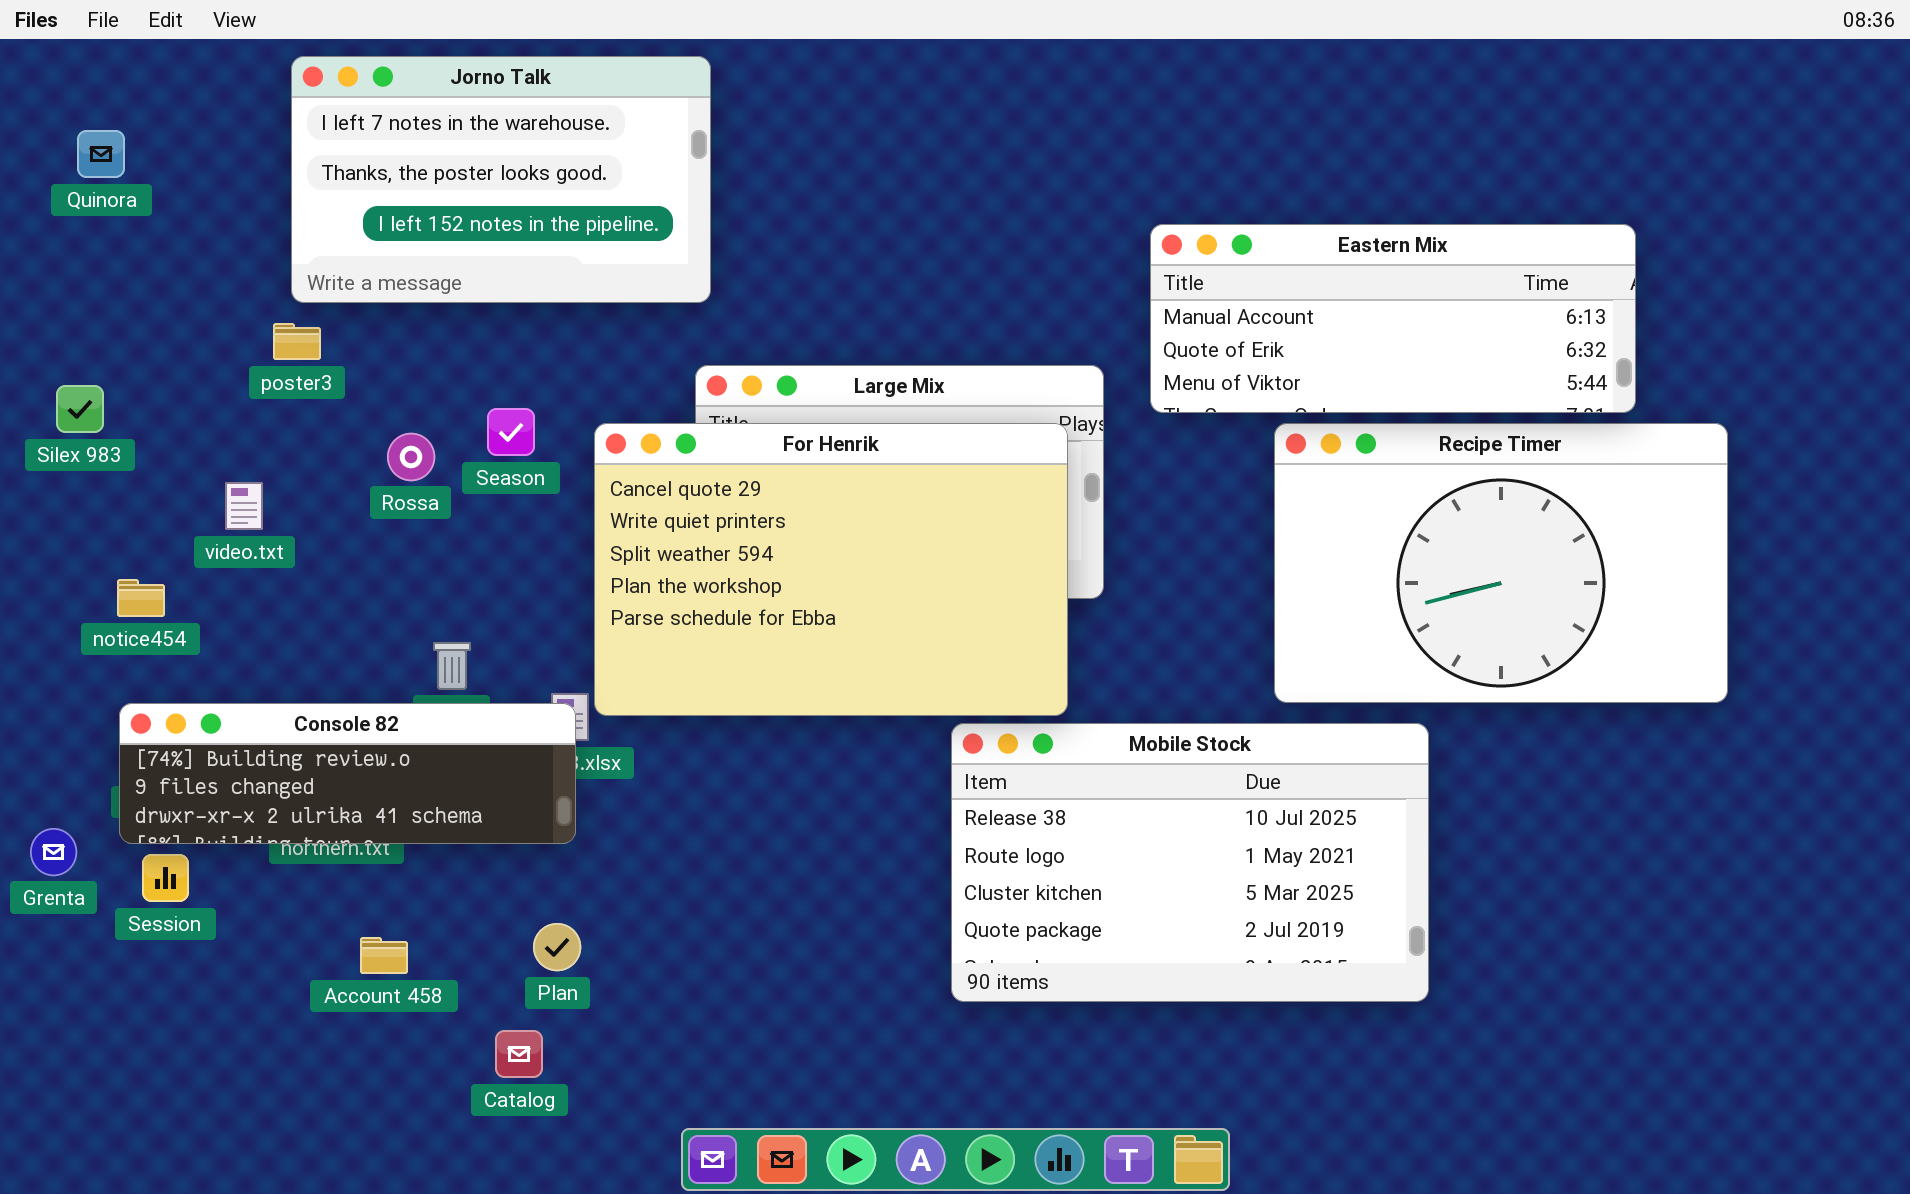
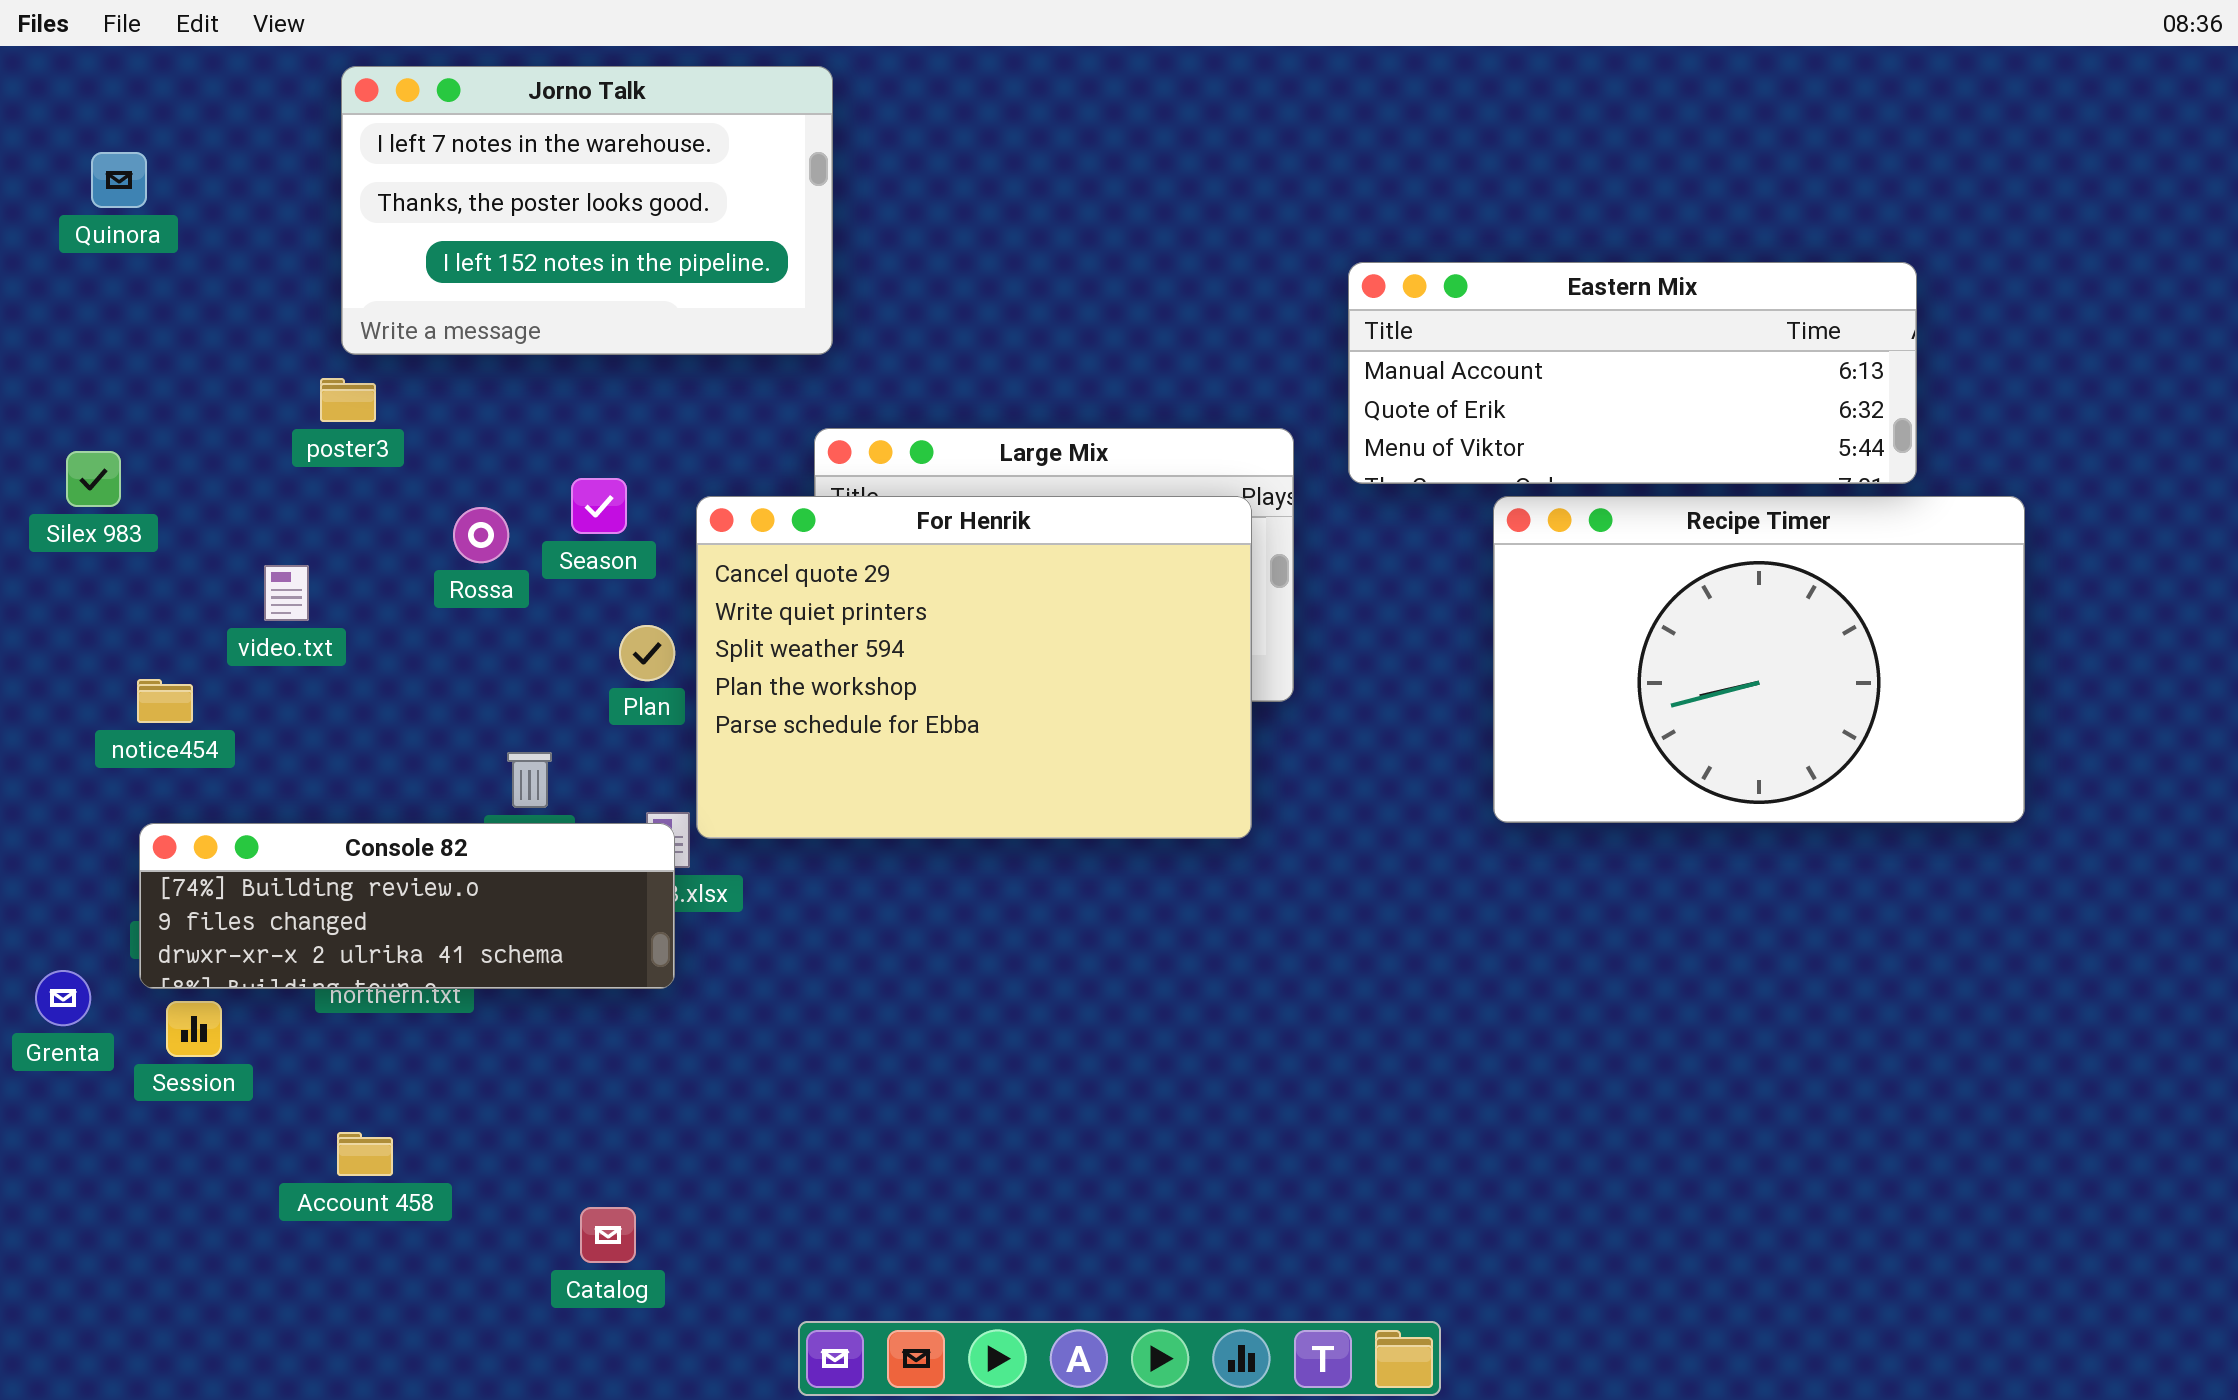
Mobile Stock: [951,723,1429,1002] -> none, closed
Plan: [533,923,581,971] -> [619,625,675,681], moved
Account 458: [360,937,408,974] -> [337,1132,393,1176], moved

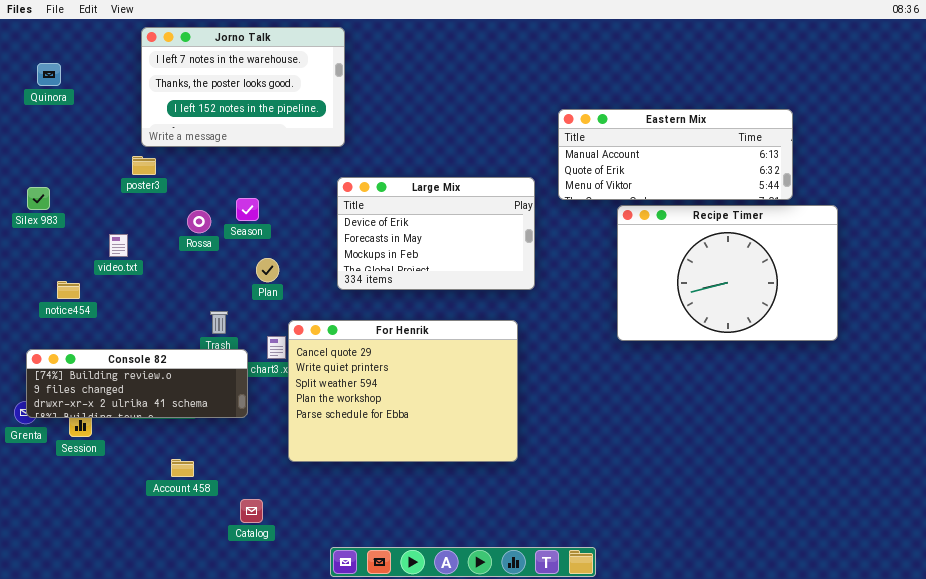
For Henrik: [696,496,1252,839] -> [288,320,518,462], moved
Console 82: [139,823,675,989] -> [26,349,248,418], moved
Account 458: [337,1132,393,1176] -> [171,459,194,477], moved

